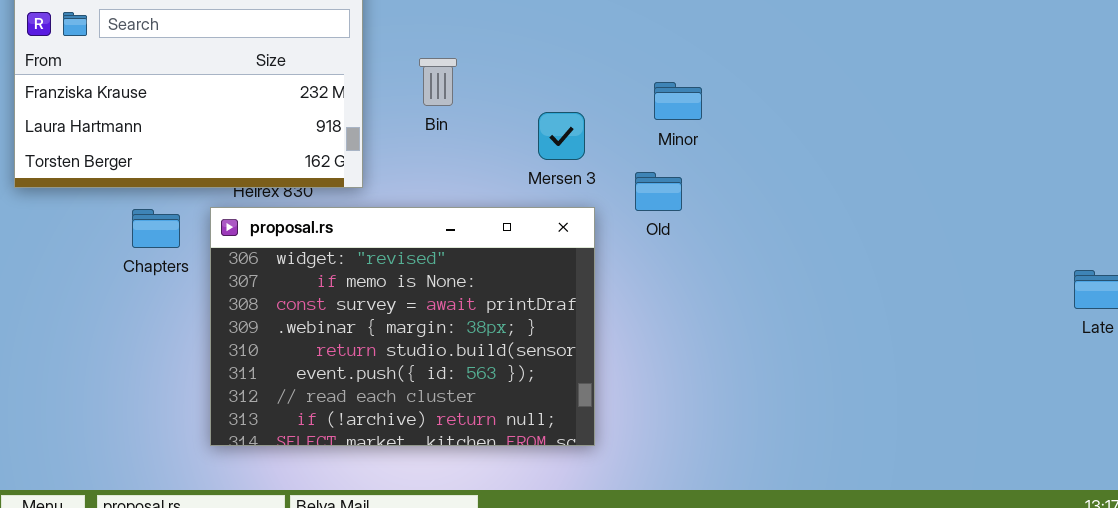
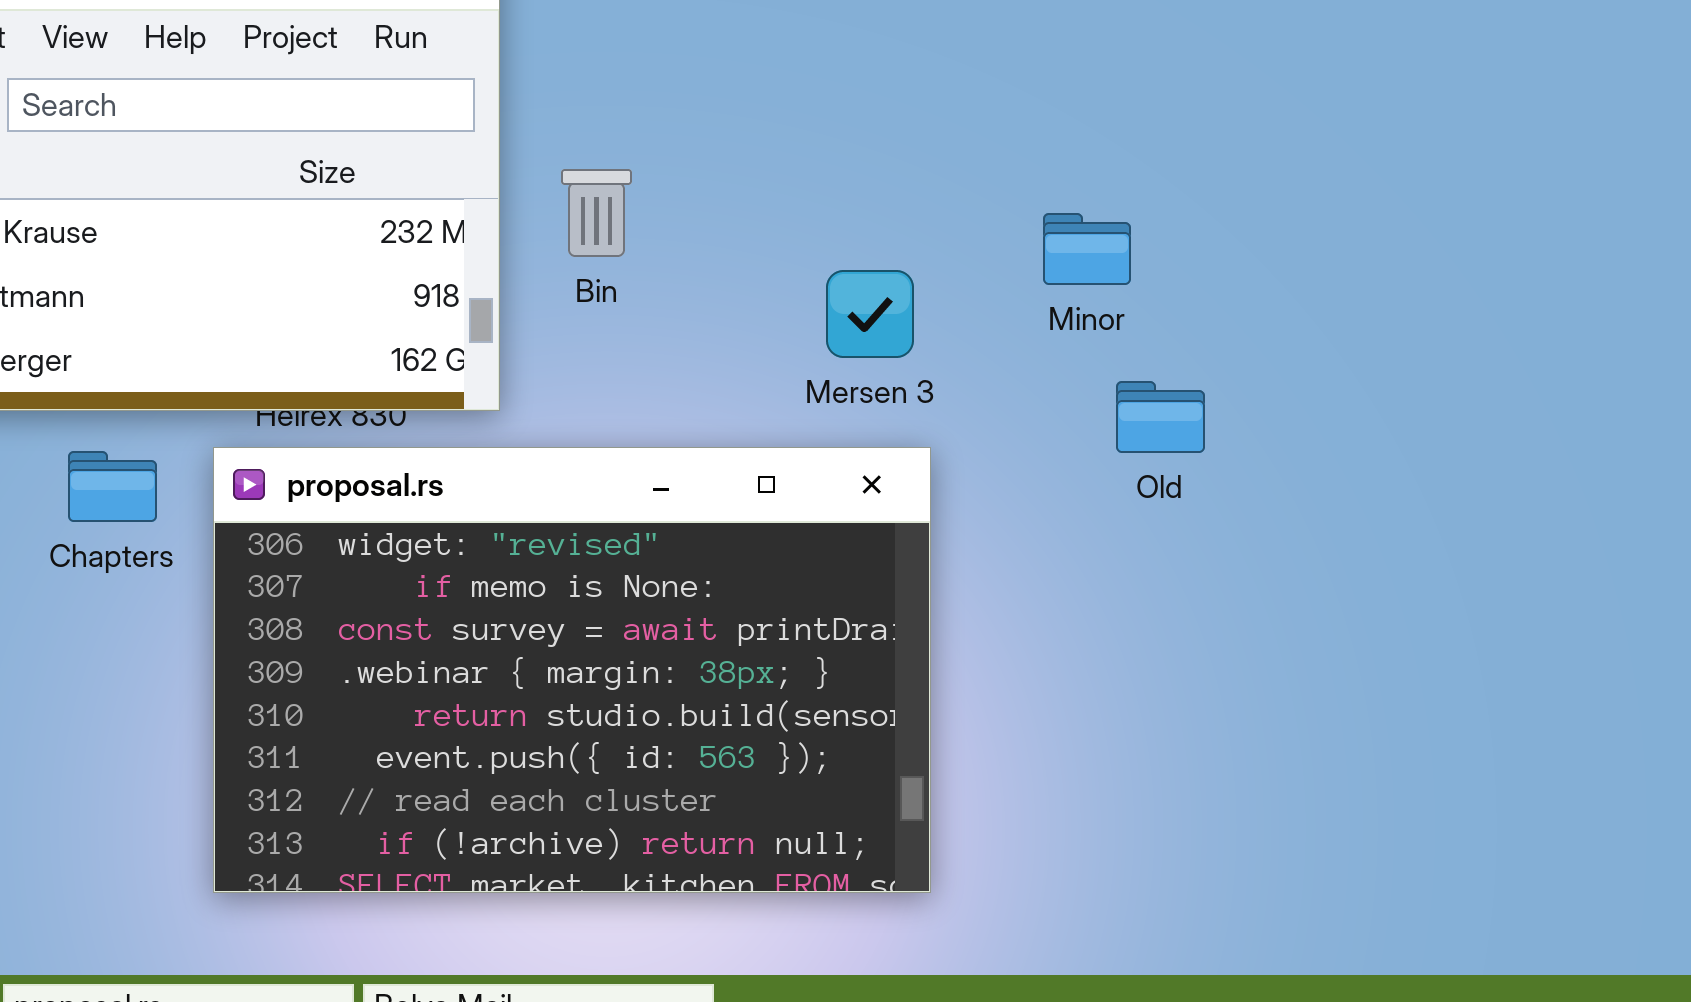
Bin: [419,58,457,106] -> [561,169,632,257], moved
Old: [635,172,682,211] -> [1116,381,1205,453], moved

